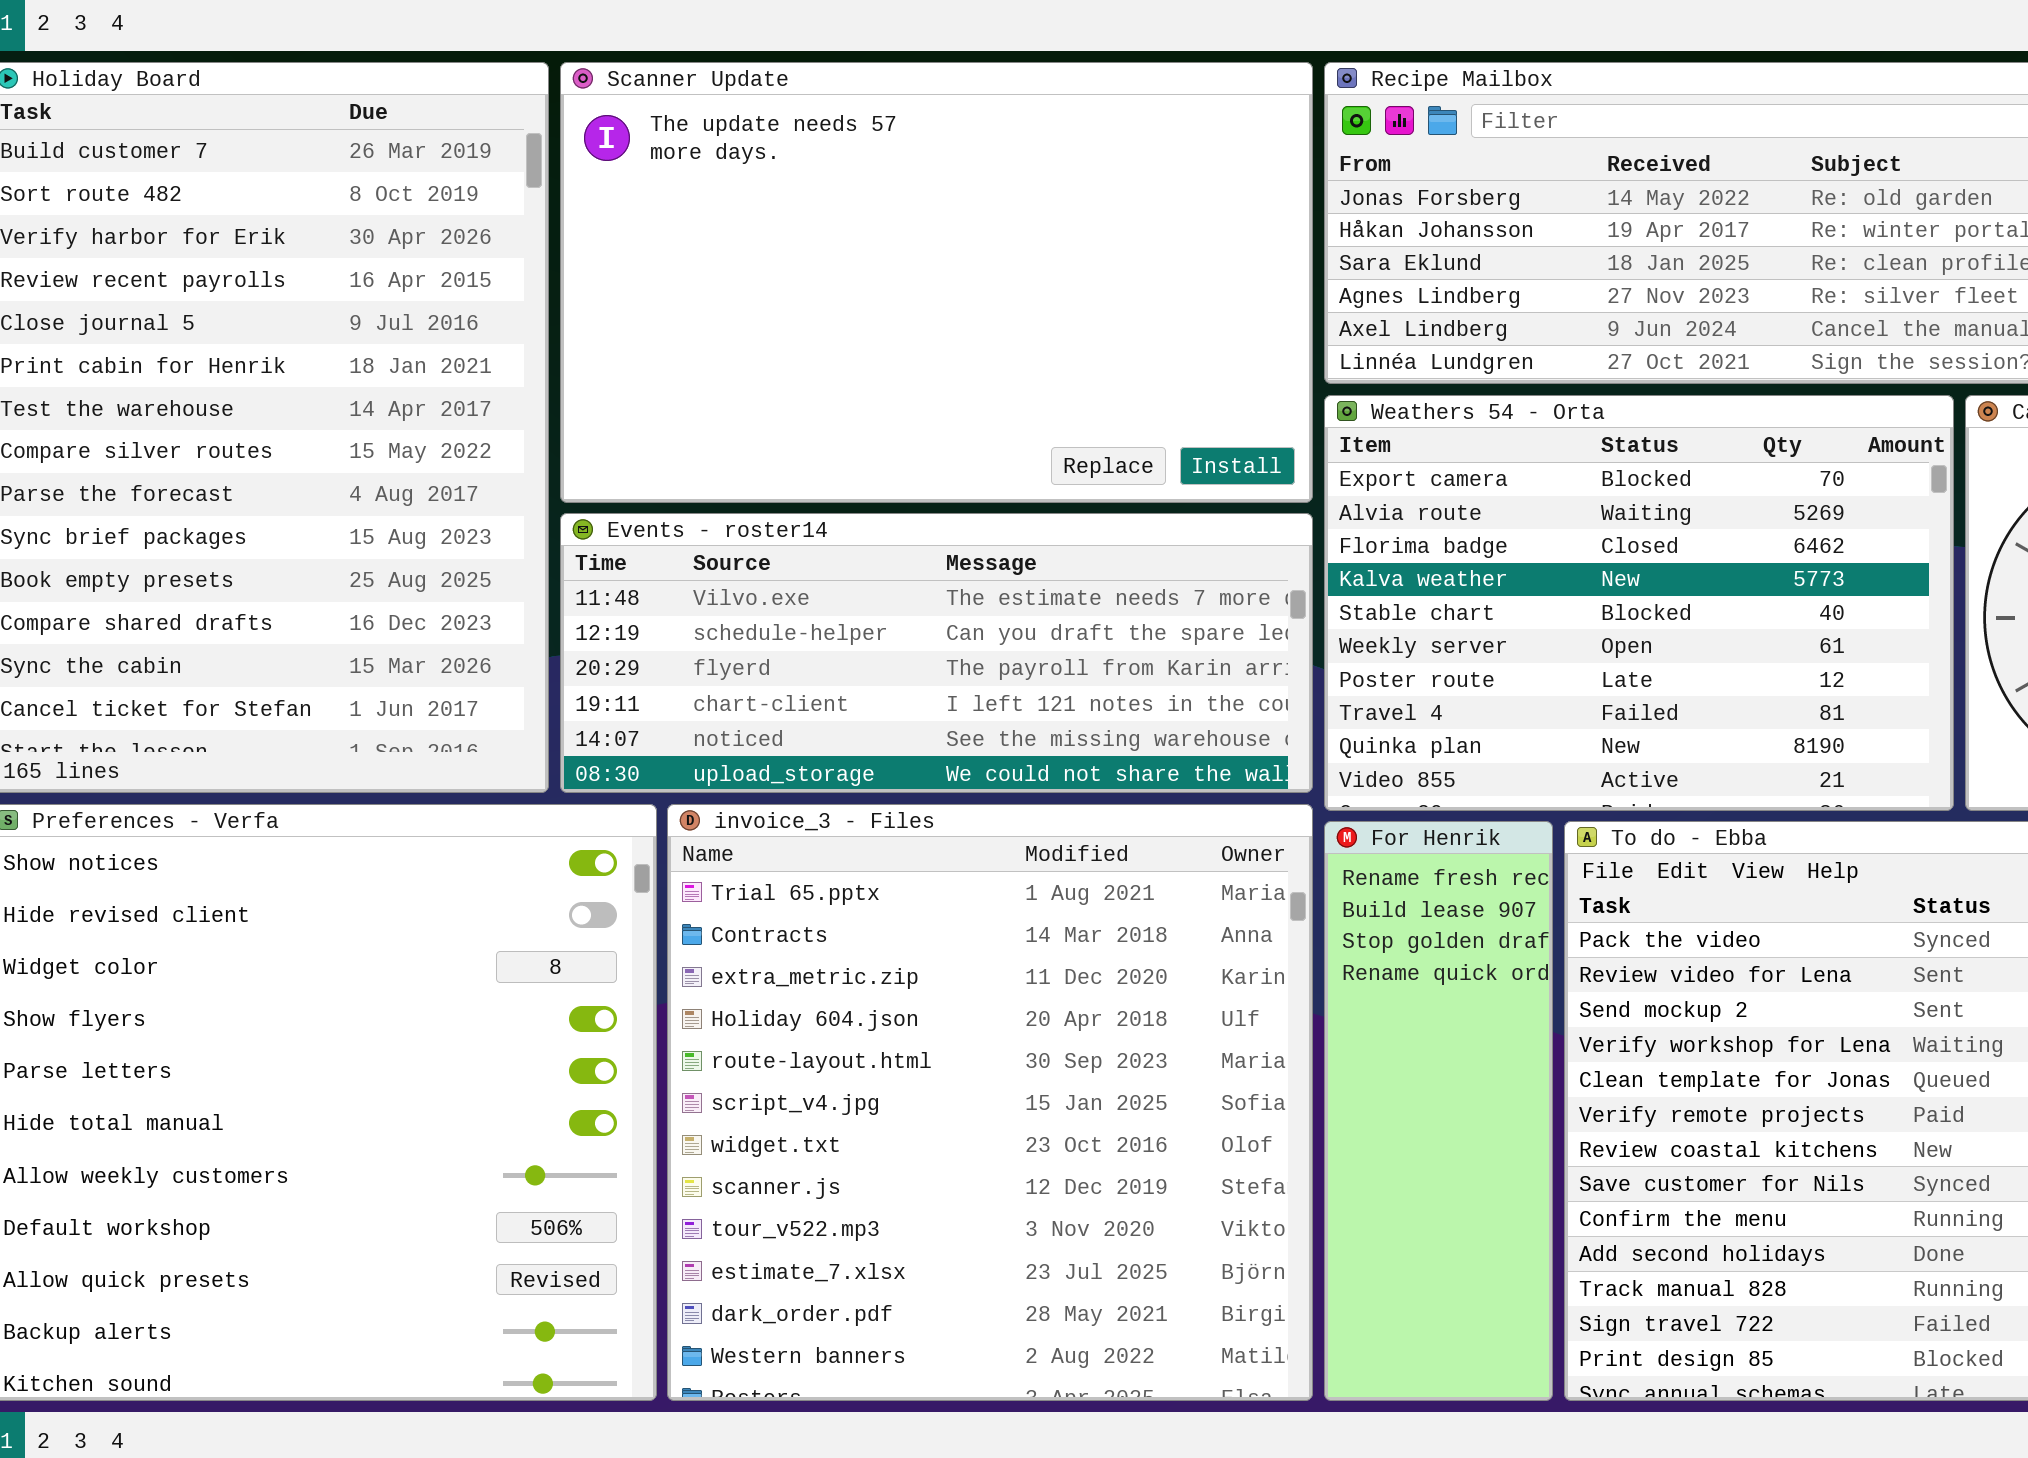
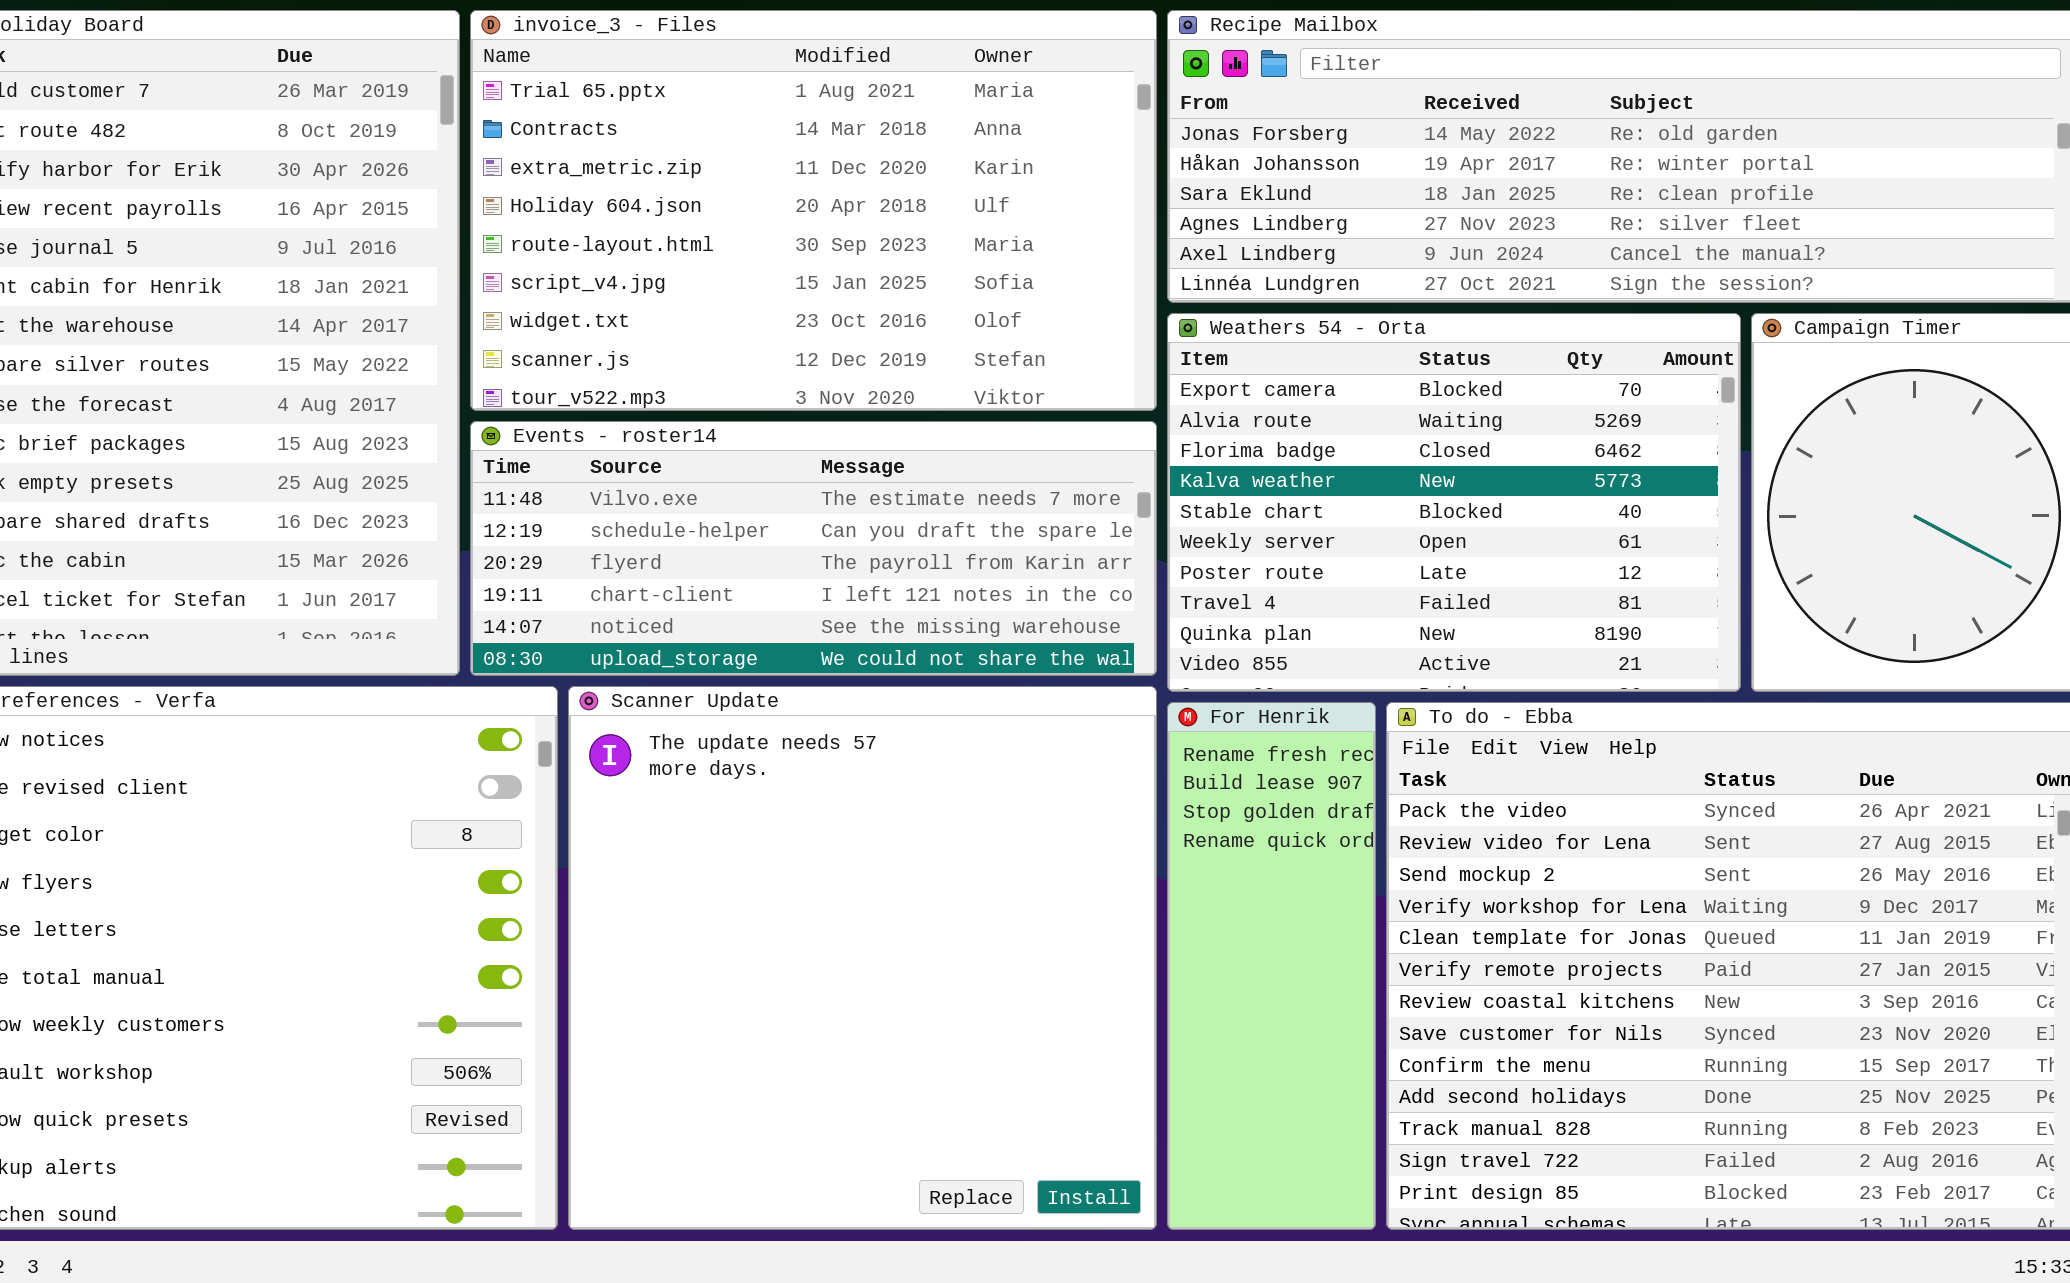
Scanner Update: [560,62,1313,503] -> [568,686,1157,1230], moved, resized
invoice_3 - Files: [667,804,1313,1401] -> [470,10,1157,411], moved, resized

